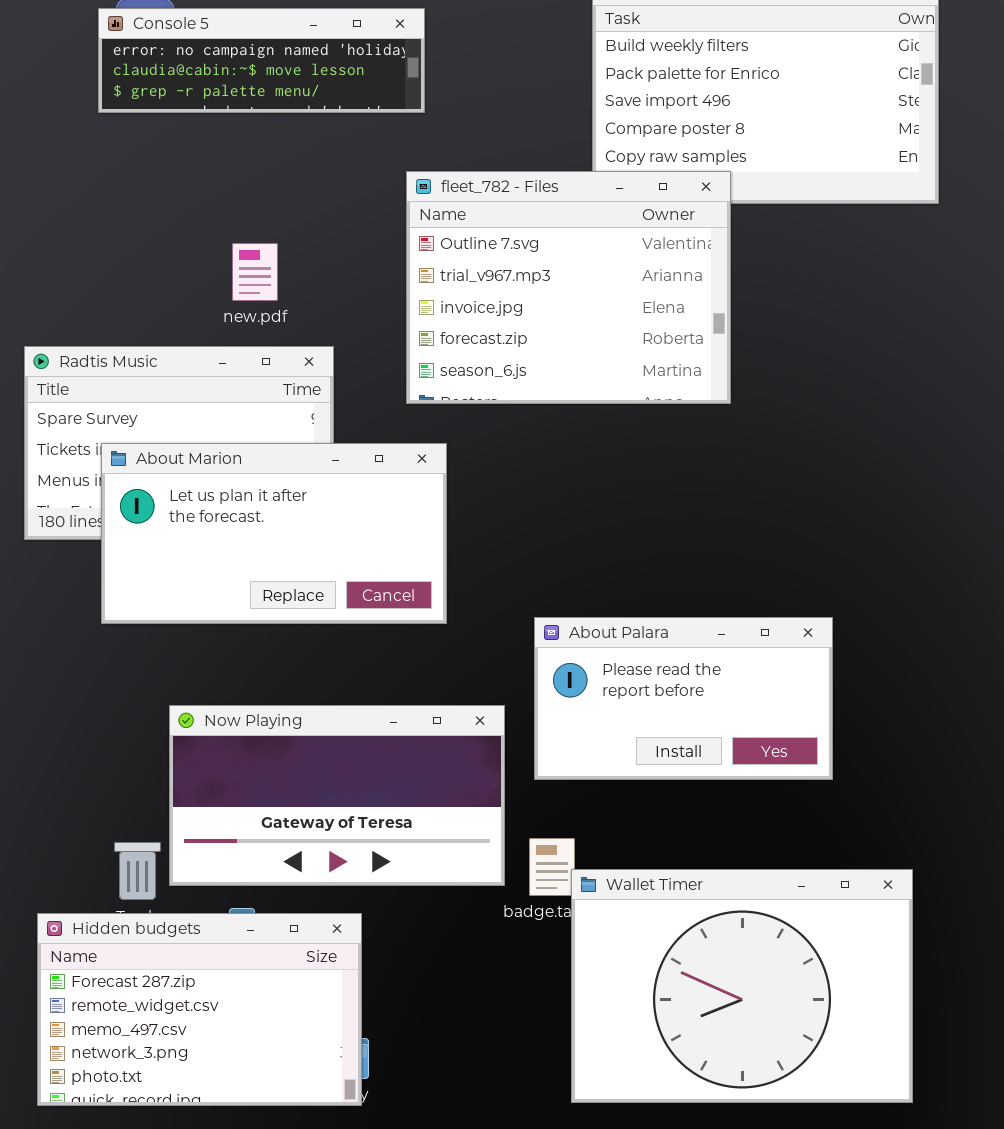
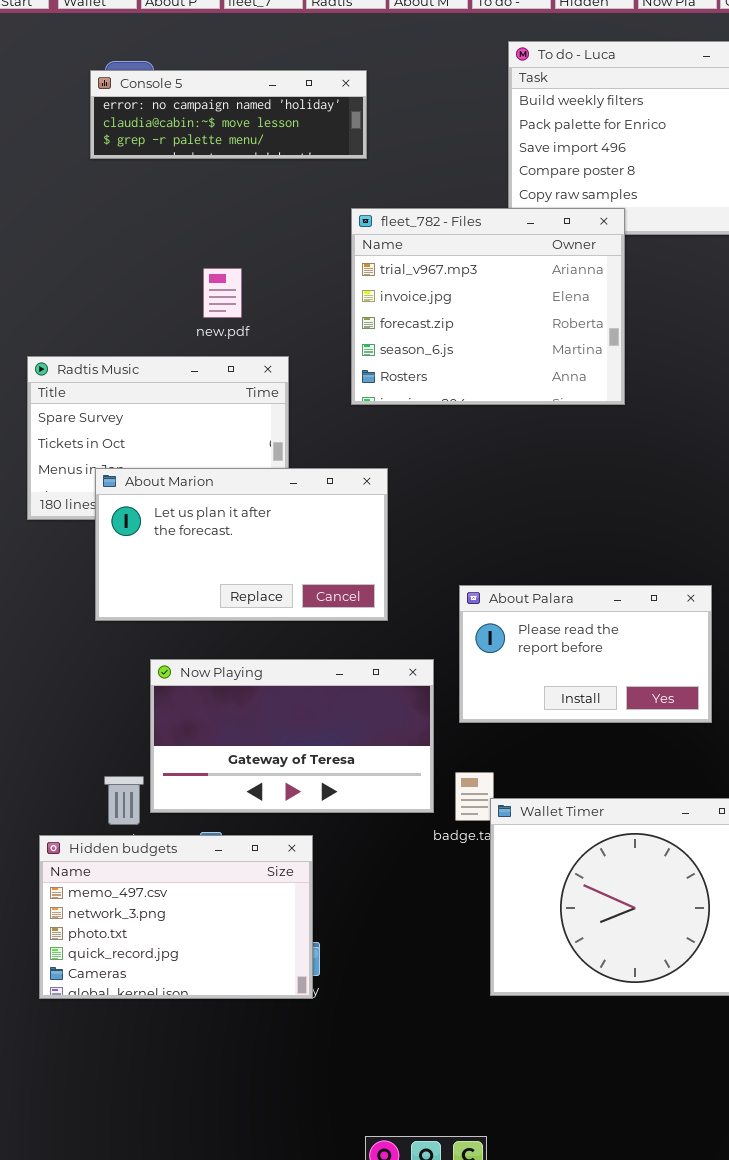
fleet_782 - Files: [406,171,731,404] -> [351,208,625,405], scrolled down 1 row
About Marion: [101,443,447,624] -> [95,468,388,621], moved
Hidden budgets: [37,913,362,1106] -> [39,835,313,999], scrolled down 2 rows

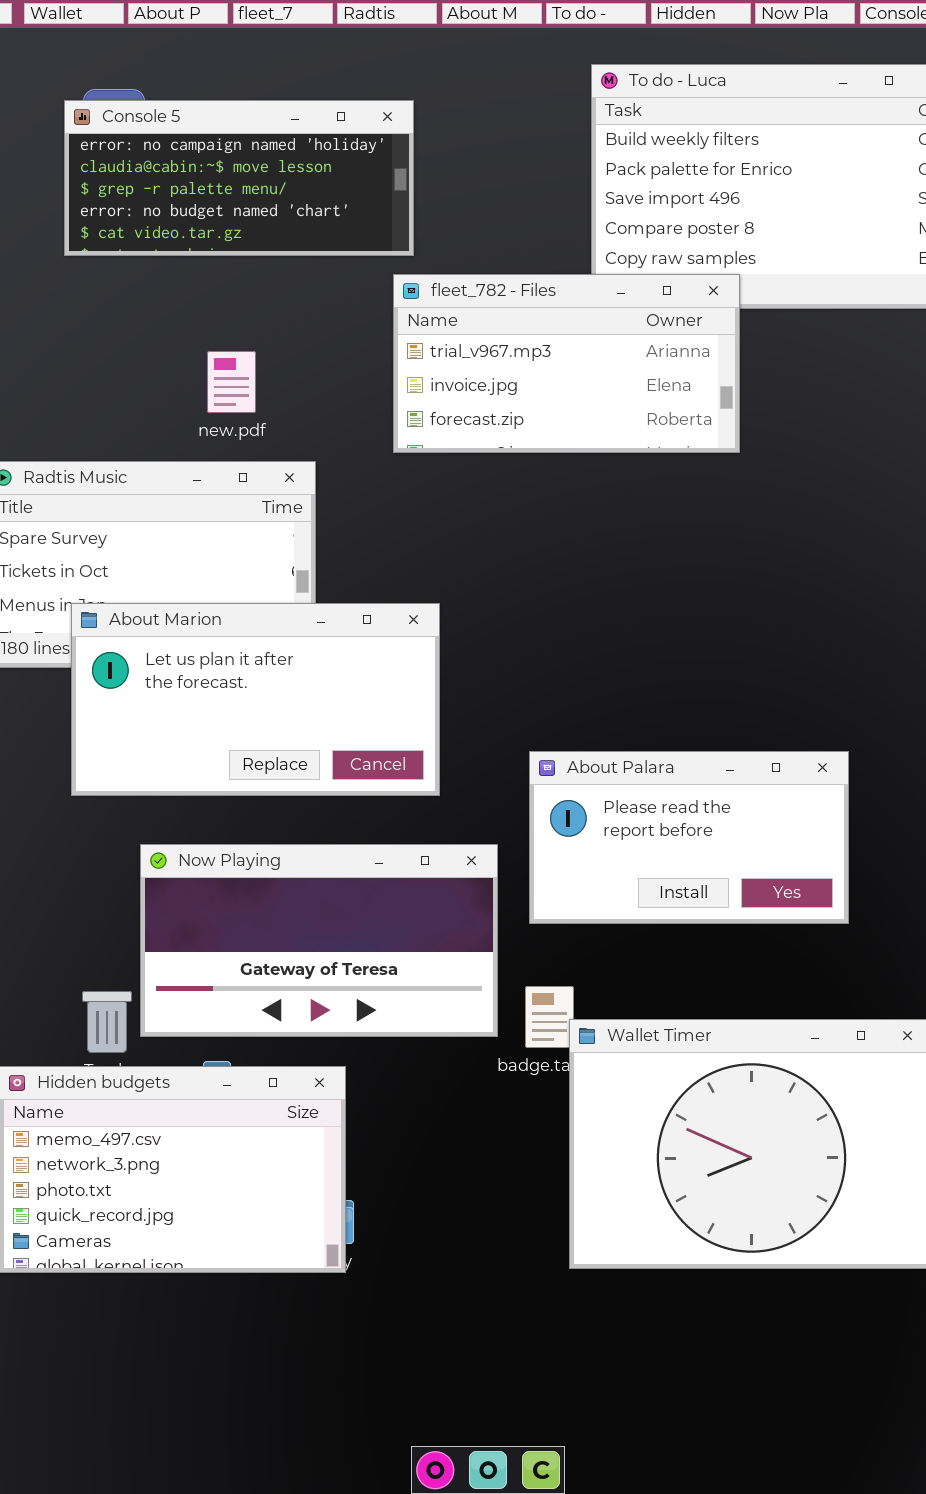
Console 5: [90,70,367,159] -> [64,100,414,256], resized
fleet_782 - Files: [351,208,625,405] -> [393,274,740,453], resized

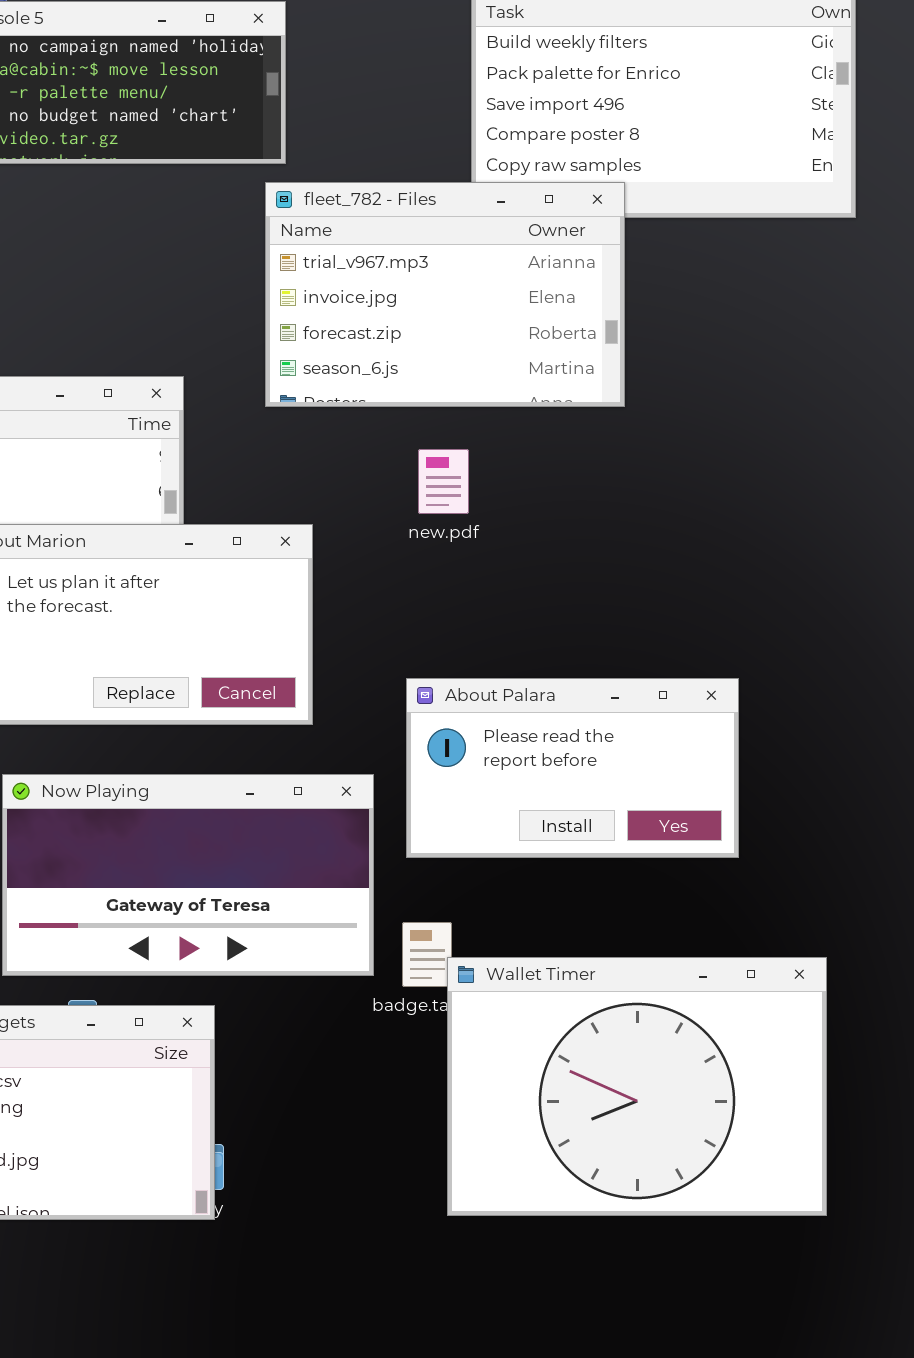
fleet_782 - Files: [393,274,740,453] -> [265,182,625,407], resized
new.pdf: [207,351,256,413] -> [418,449,469,514], moved

